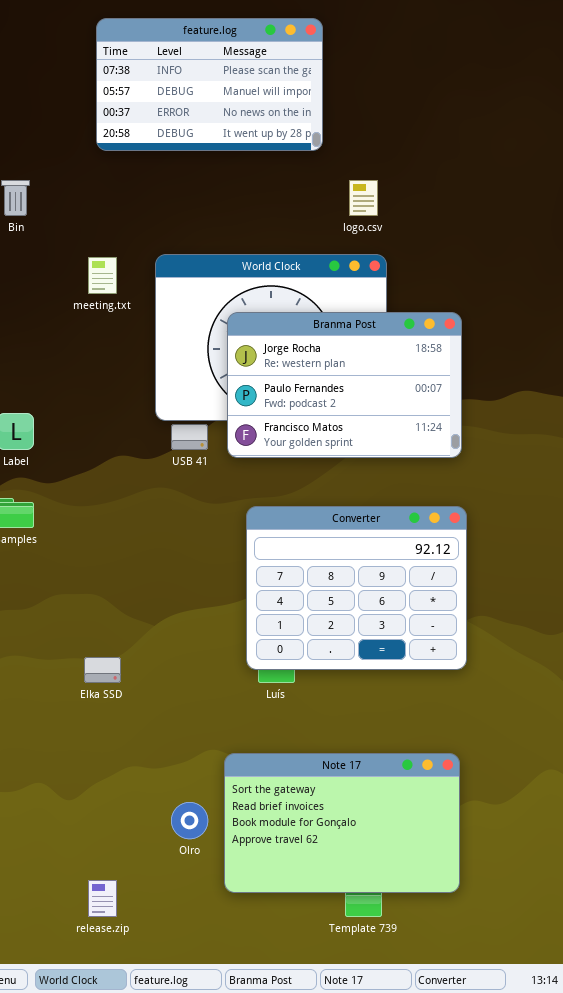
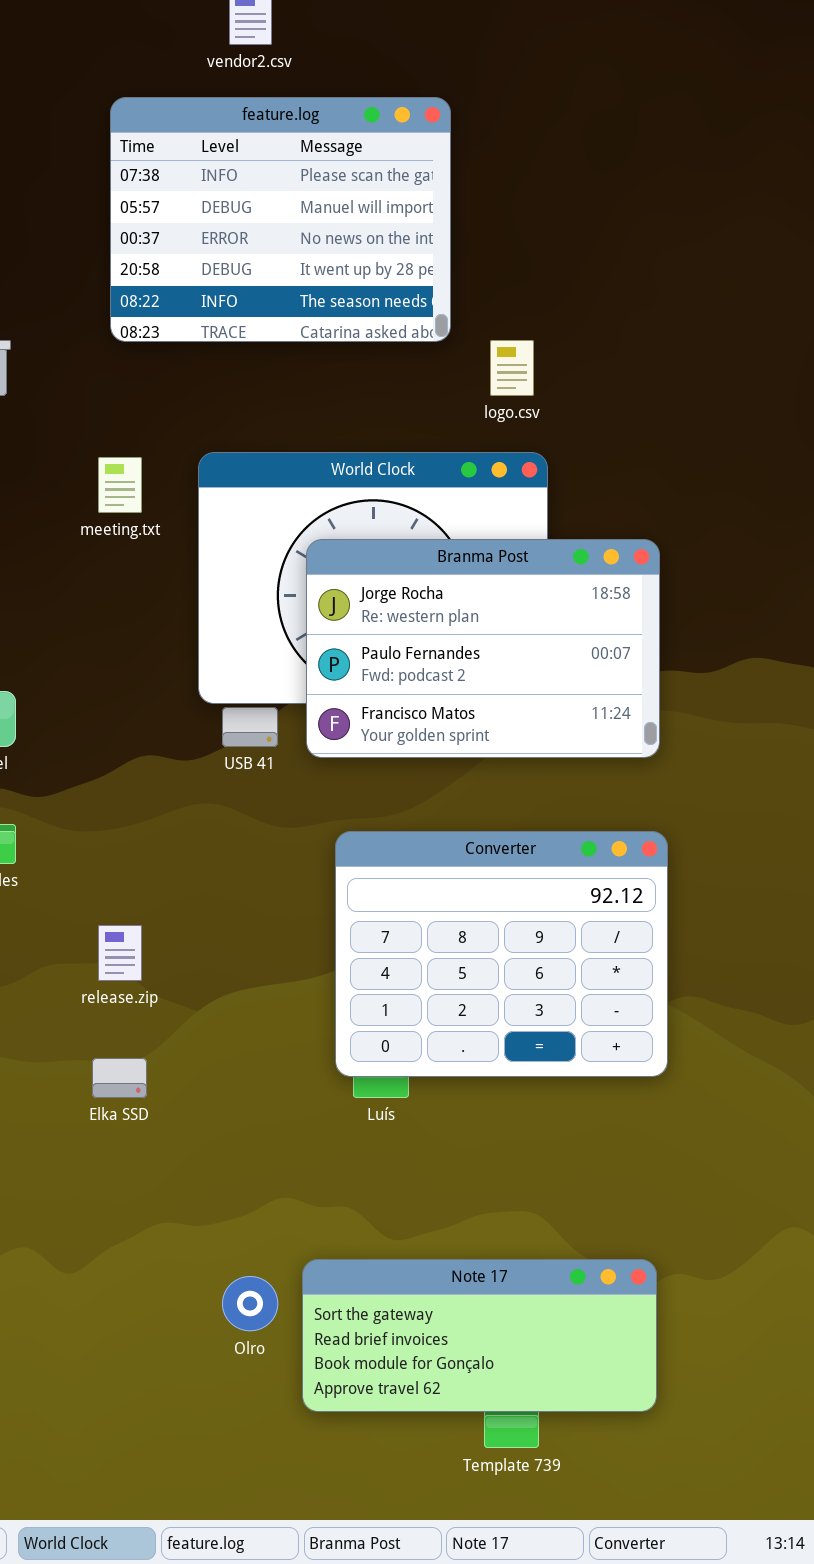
feature.log: [96,18,323,151] -> [110,97,451,342], resized
Note 17: [224,753,460,893] -> [302,1259,657,1412], resized
release.zip: [88,880,117,917] -> [98,925,142,981], moved

